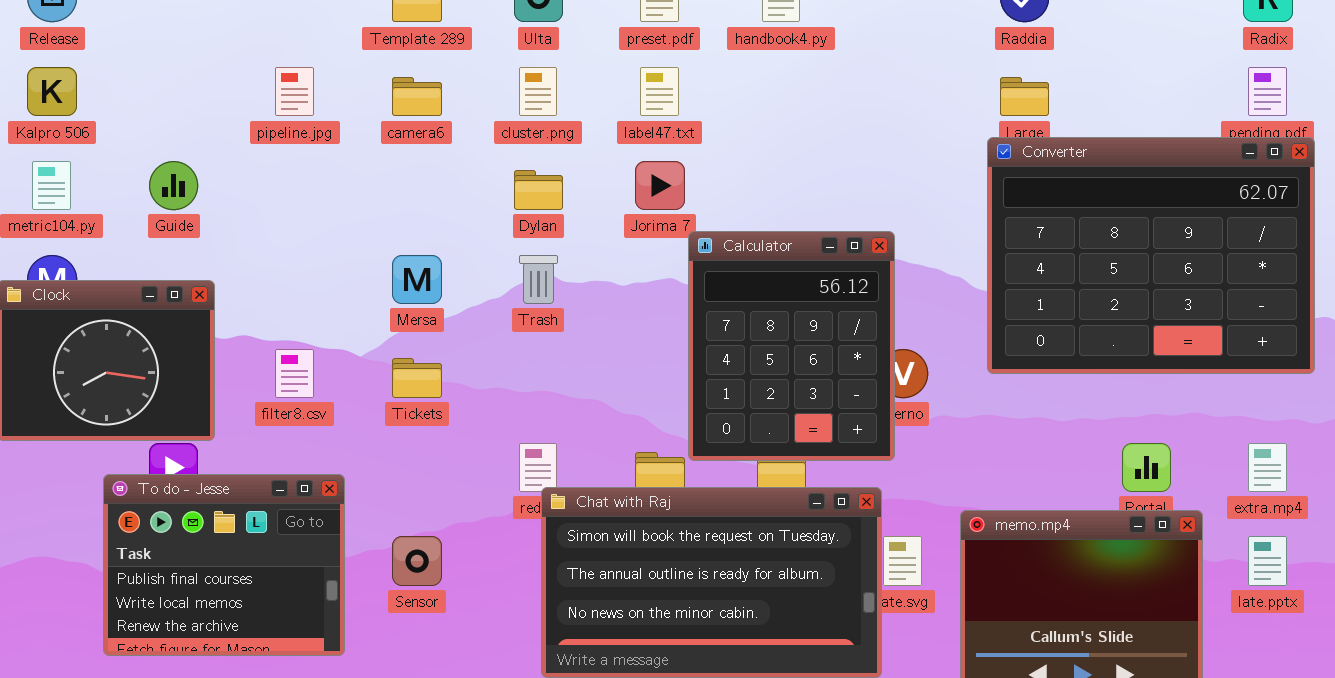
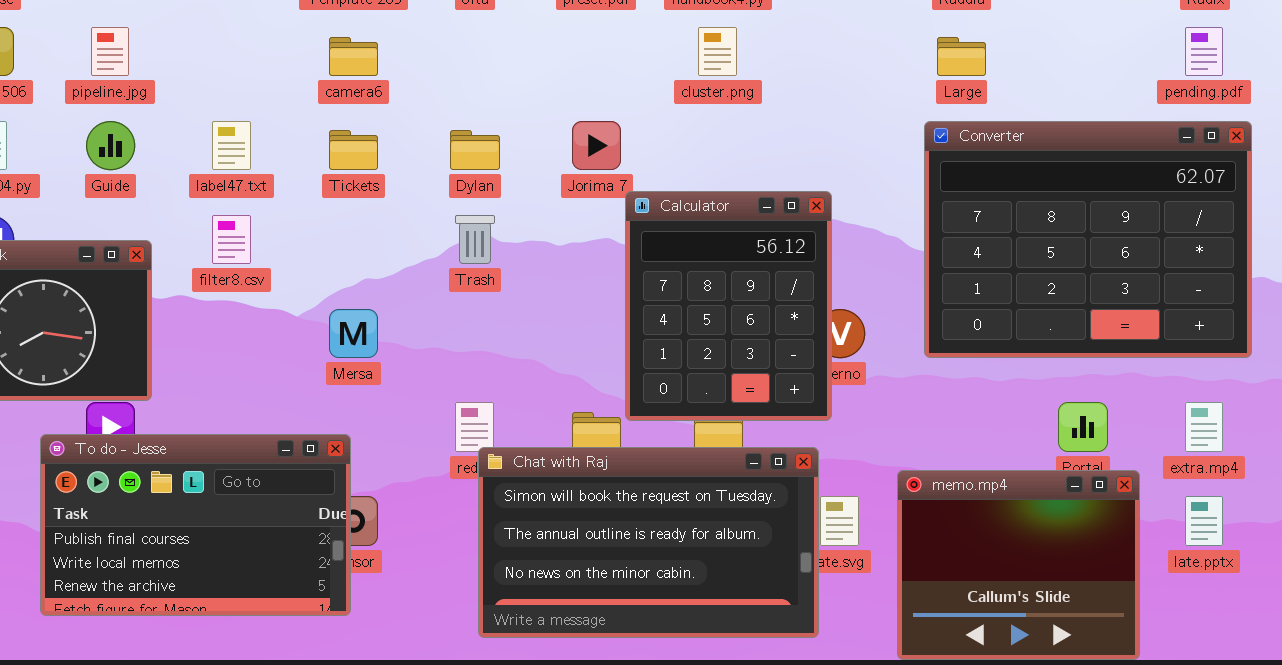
pipeline.jpg: [275,67,314,116] -> [91,27,129,76], moved
cluster.png: [519,67,557,116] -> [698,27,737,76], moved
label47.txt: [640,67,679,116] -> [212,121,251,170], moved
Converter: [987,137,1315,374] -> [924,121,1252,358], moved
Mersa: [392,255,442,304] -> [329,309,378,358], moved
filter8.csv: [275,349,314,398] -> [212,215,251,264], moved
Tickets: [392,358,442,398] -> [329,130,378,170], moved
To do - Jesse: [103,474,345,656] -> [40,434,351,616], resized

